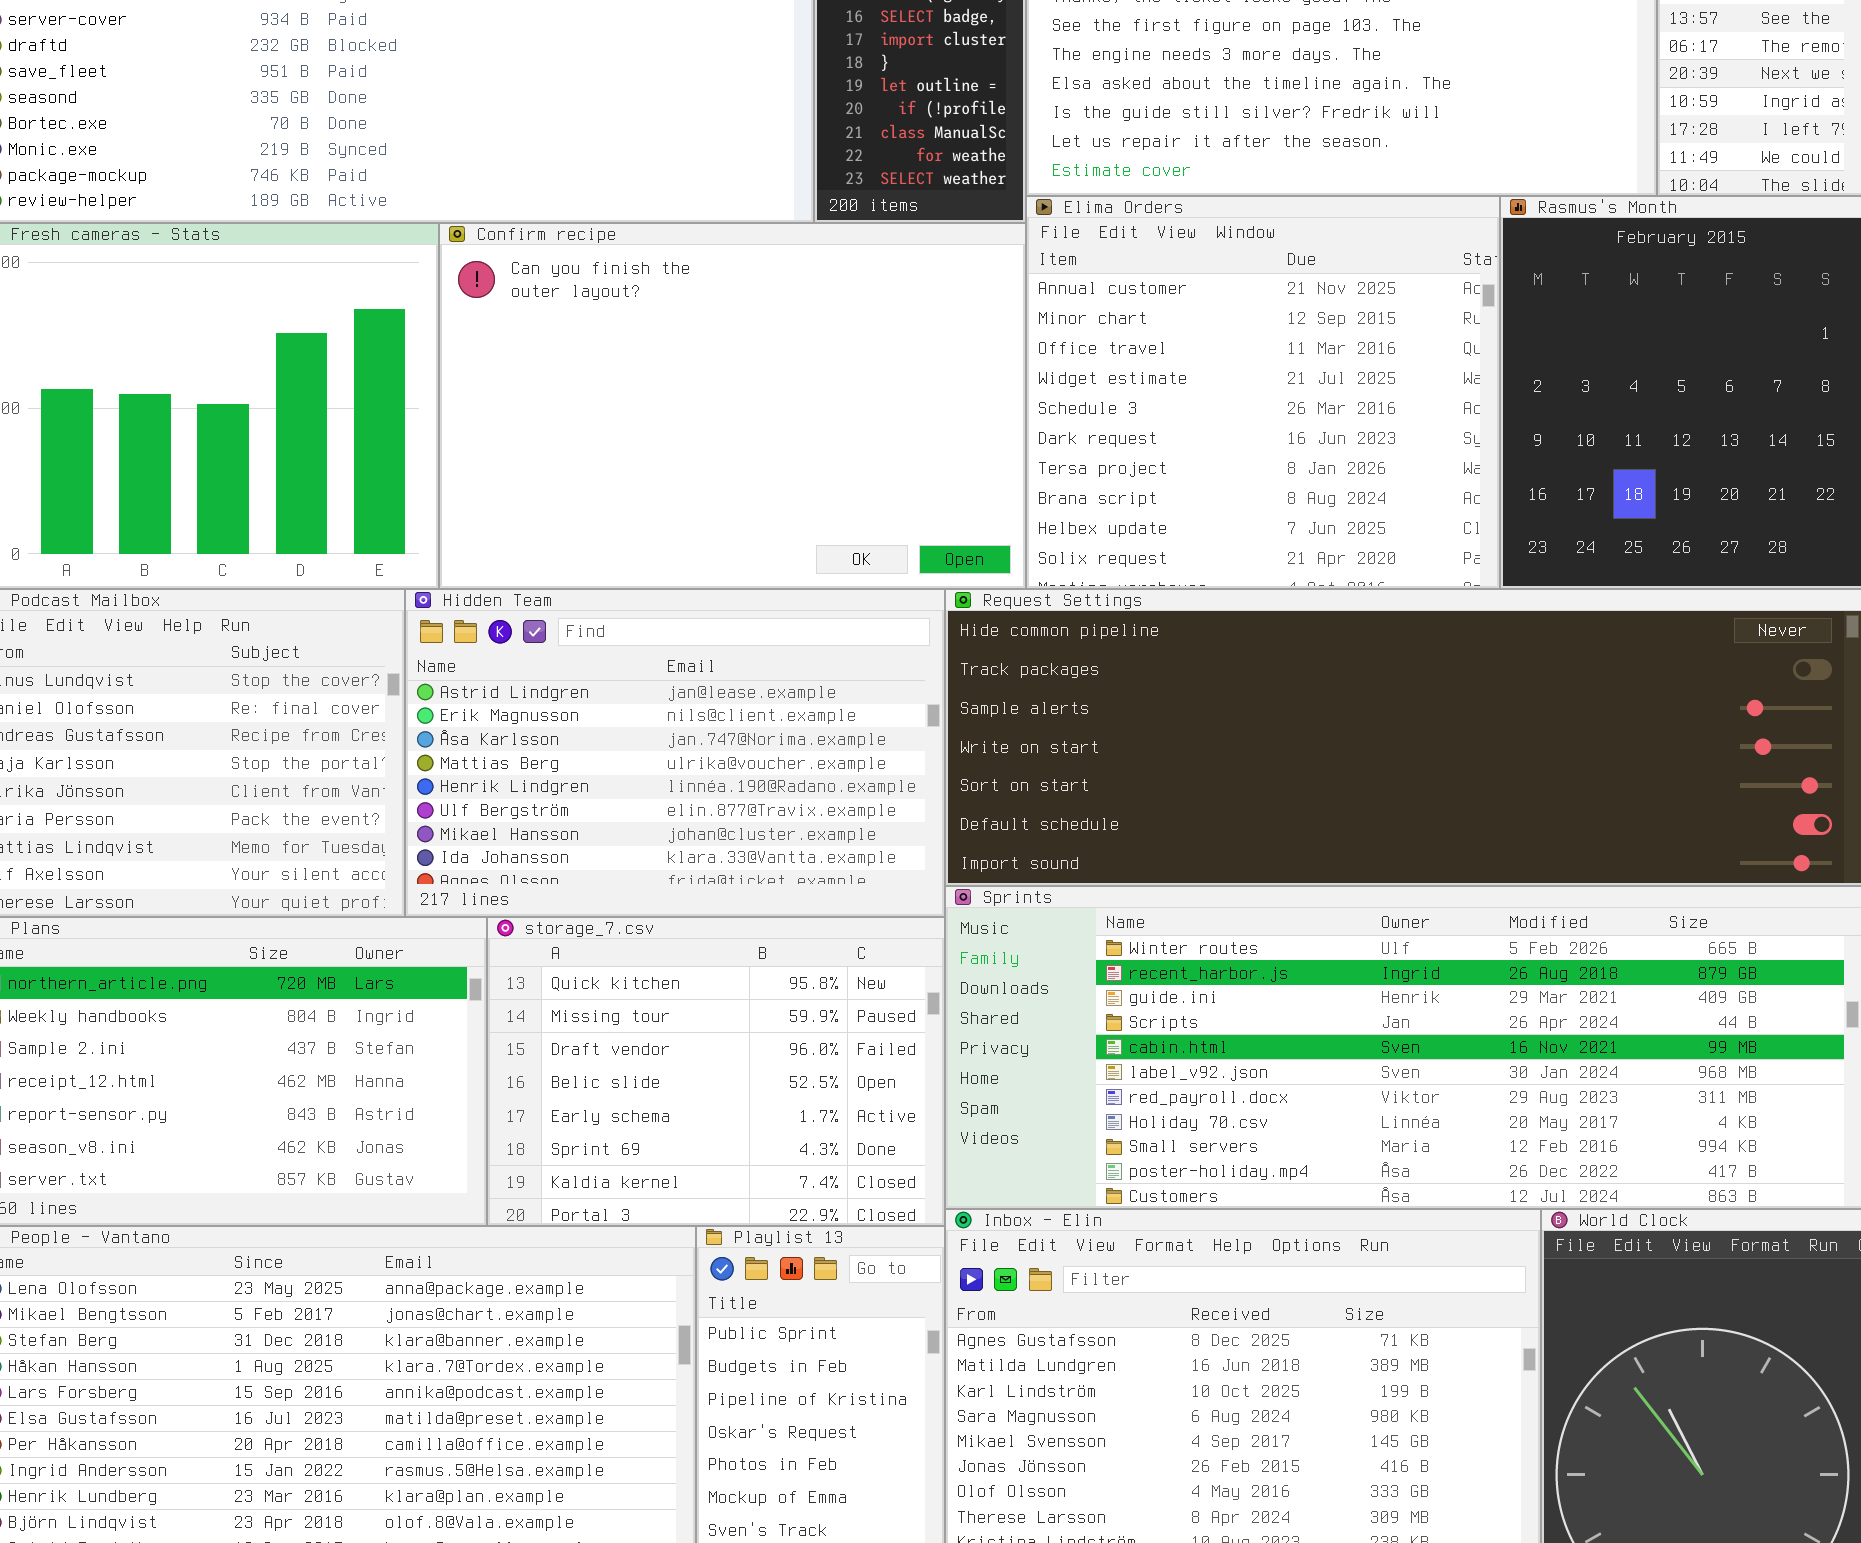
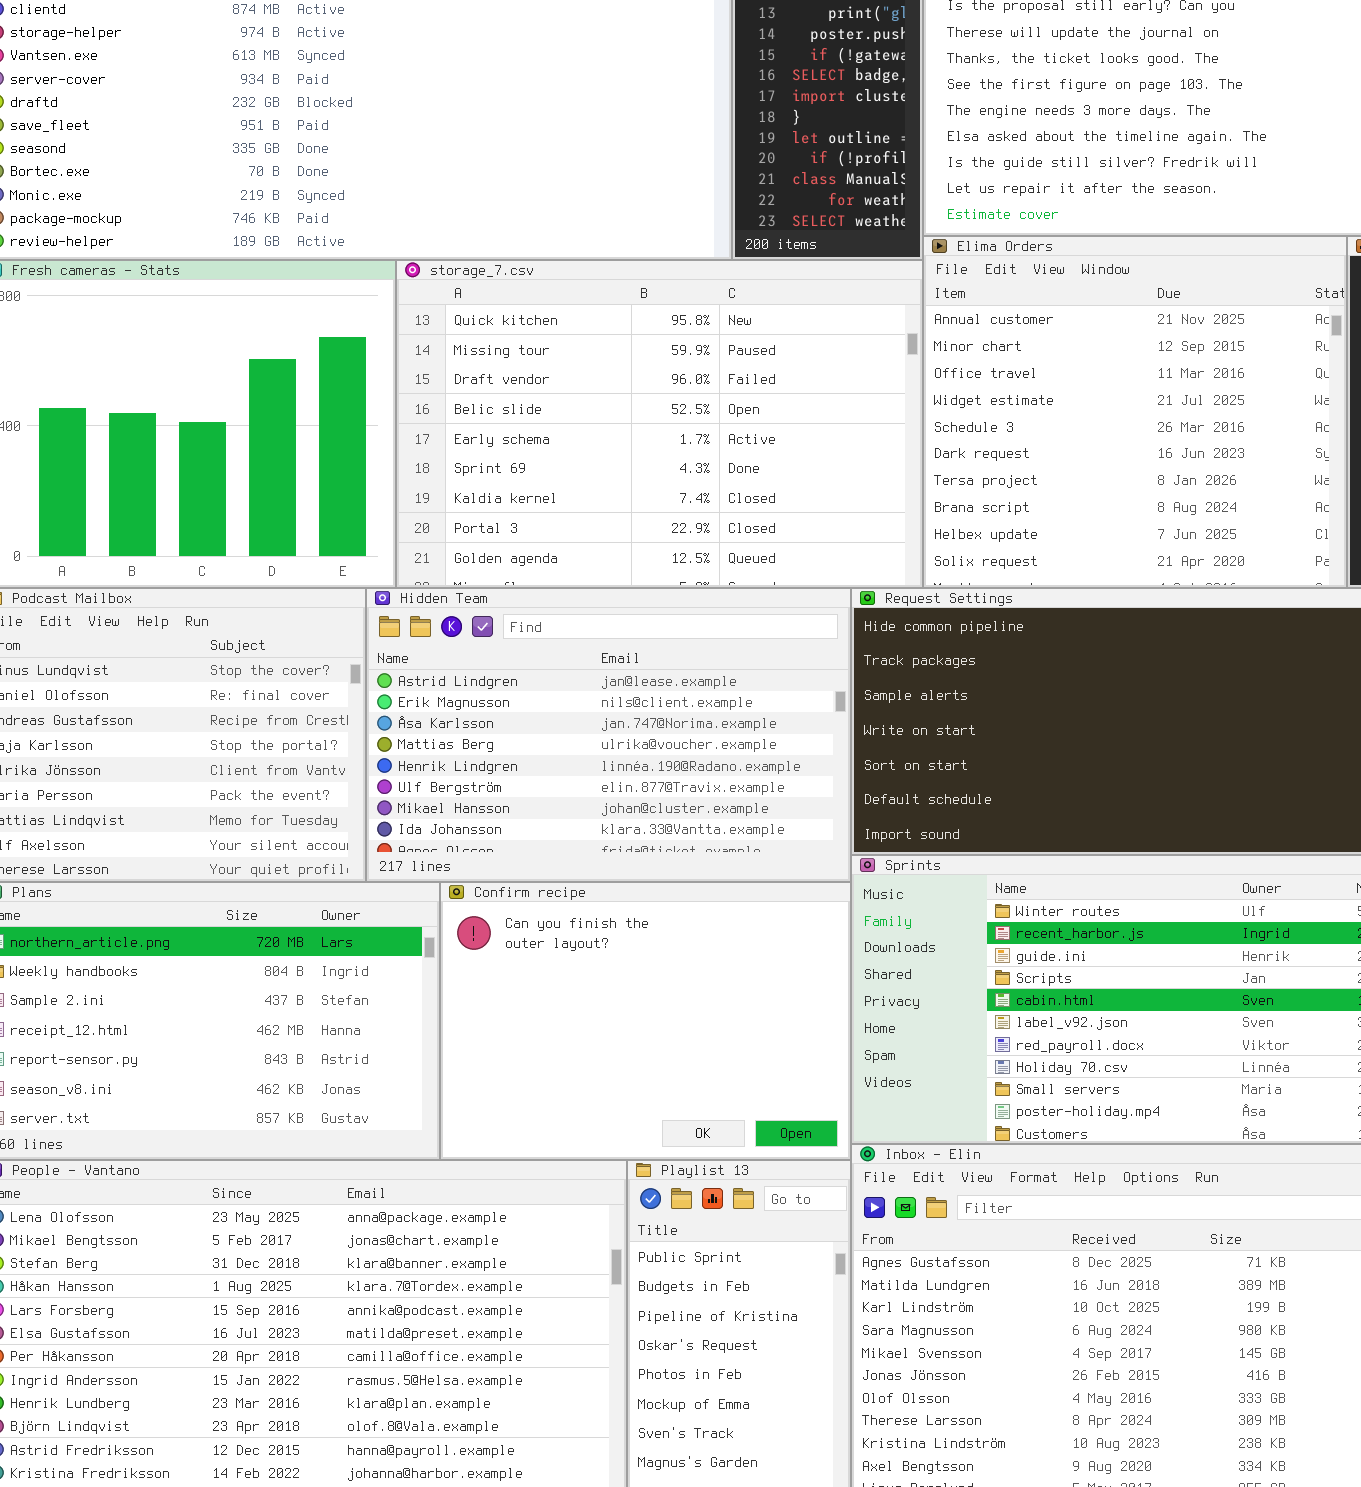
Confirm recipe: [439,223,1026,589] -> [440,882,851,1160], moved, resized
storage_7.csv: [487,917,945,1226] -> [396,260,923,588], moved, resized

